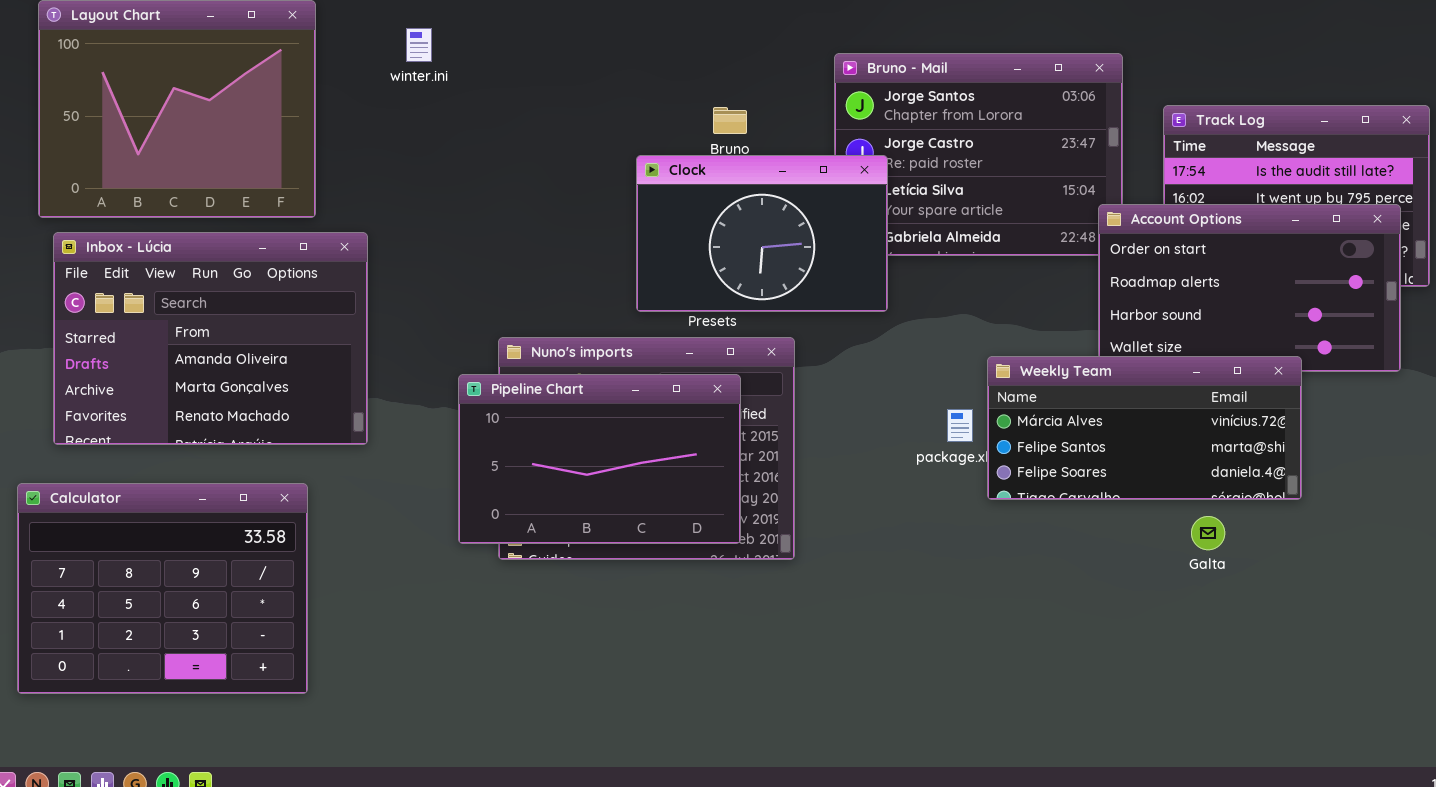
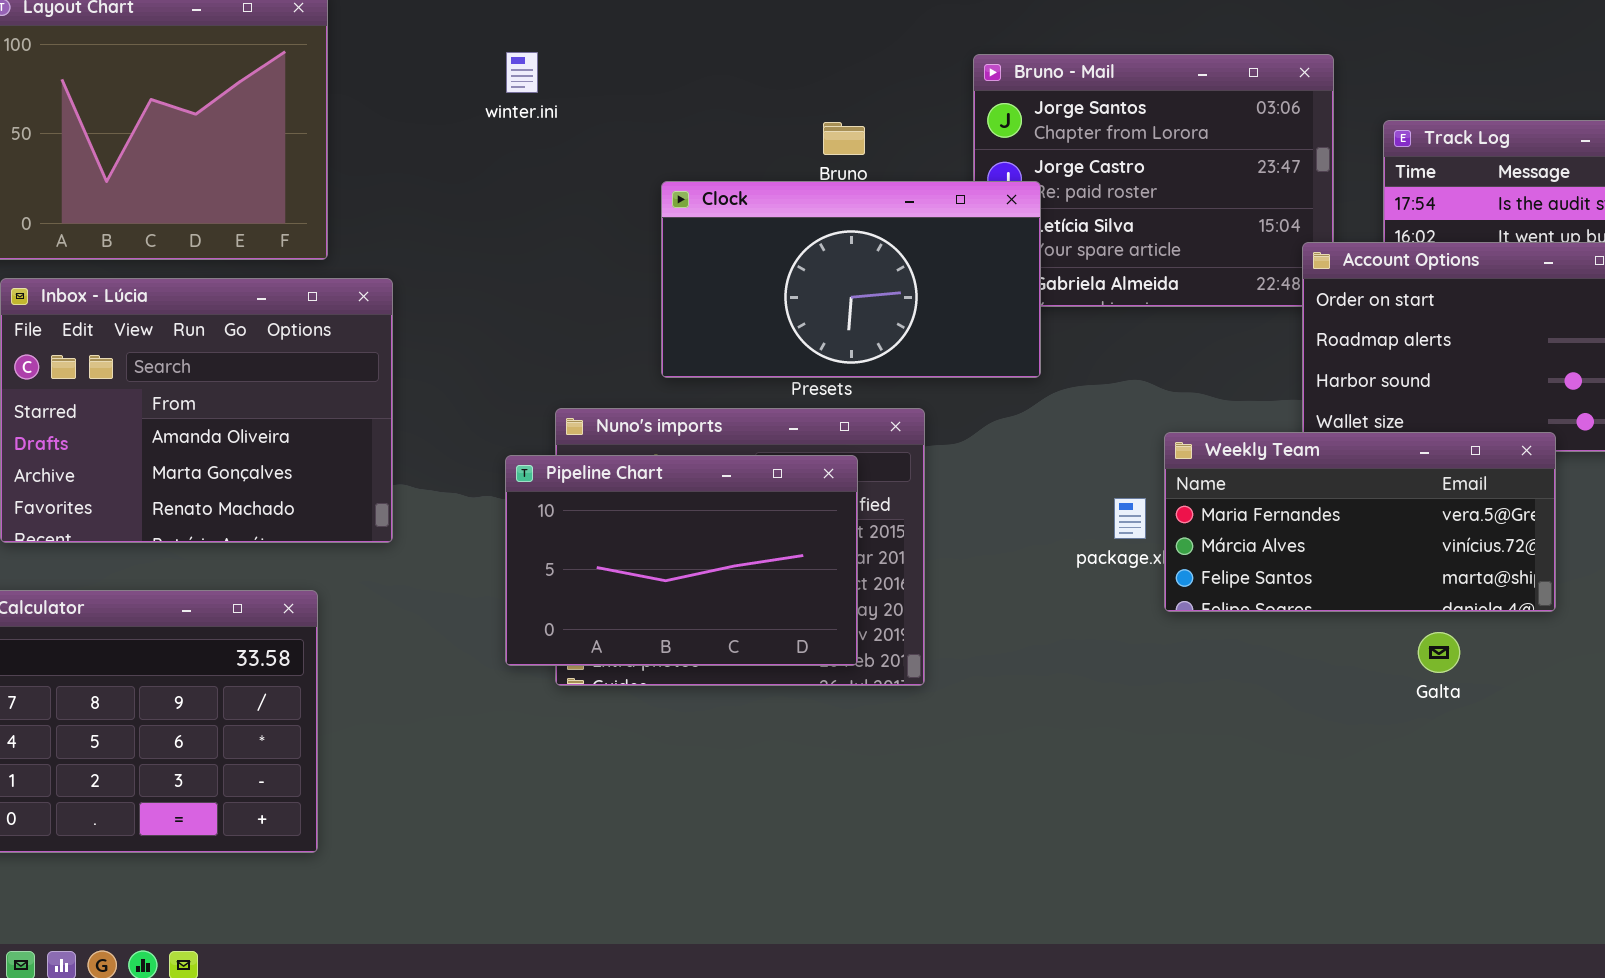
winter.ini: [406,28,432,62] -> [506,52,538,93], moved
Clock: [636,155,888,312] -> [661,181,1041,378], resized
Weekly Team: [987,356,1302,500] -> [1164,432,1556,612], scrolled up 1 row

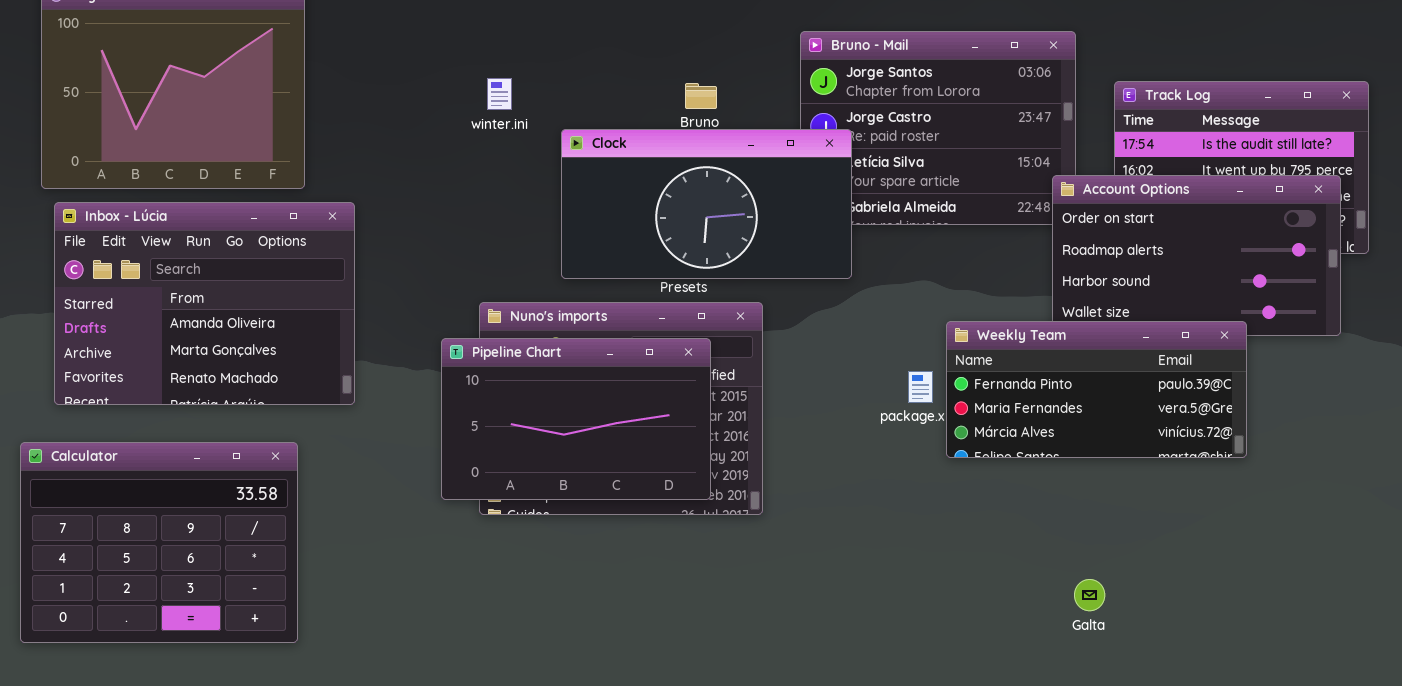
winter.ini: [506,52,538,93] -> [487,78,512,110], moved
Weekly Team: [1164,432,1556,612] -> [946,321,1247,458], scrolled up 1 row
Galta: [1418,632,1460,673] -> [1074,579,1105,611], moved

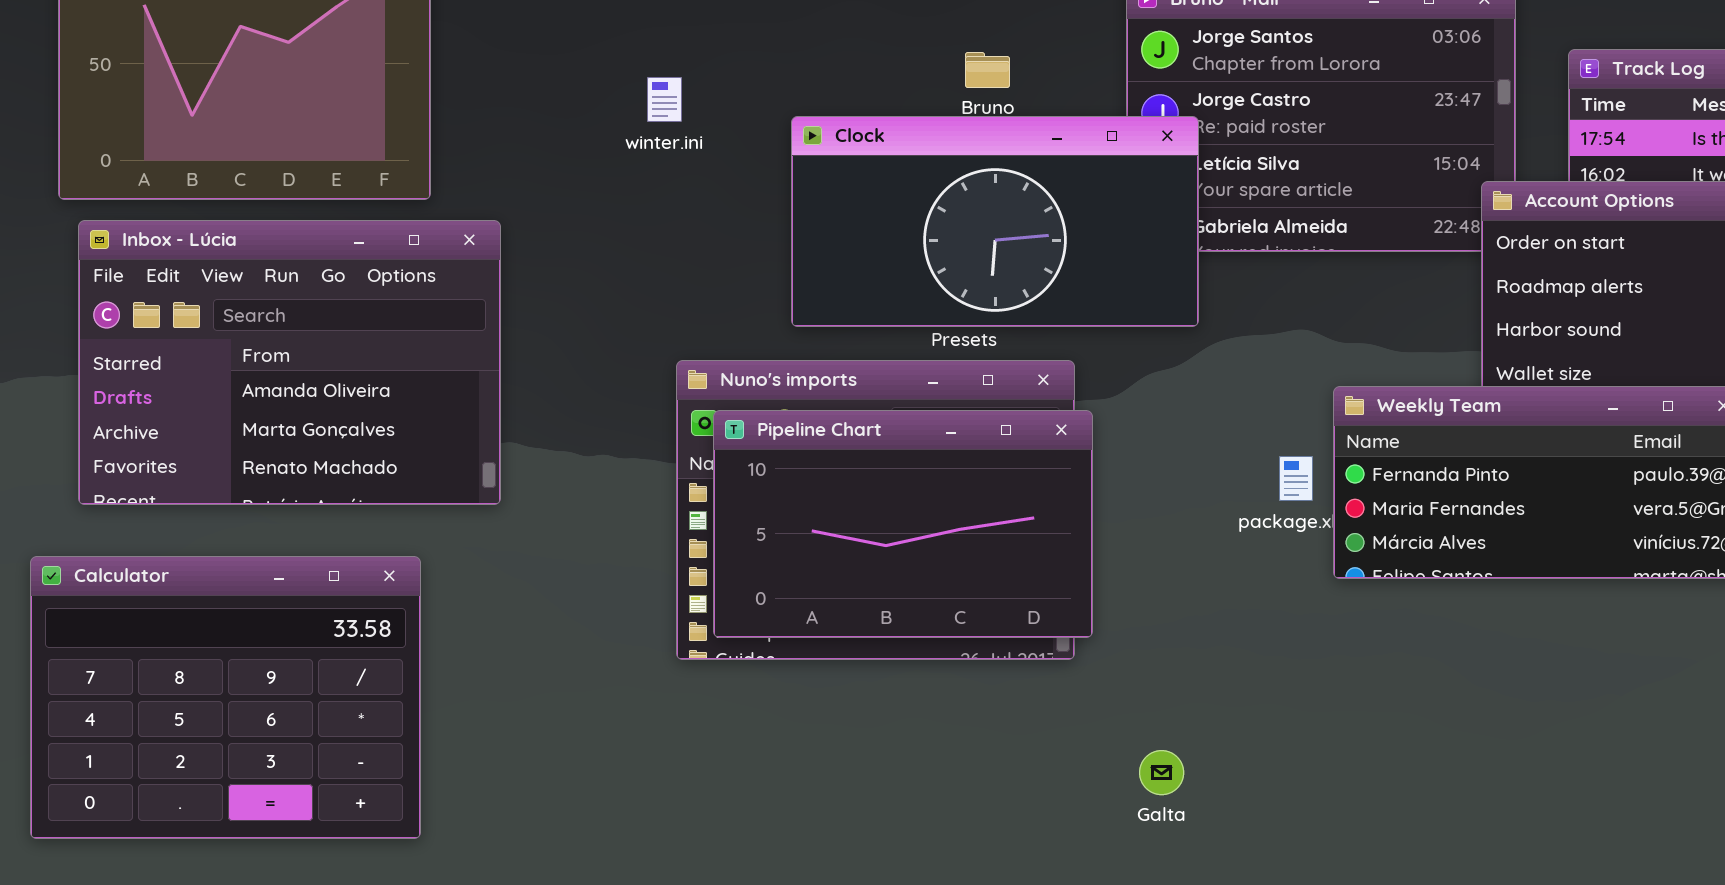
winter.ini: [487,78,512,110] -> [647,77,682,122], moved
Pipeline Chart: [441,338,711,500] -> [713,410,1093,638], moved
Galta: [1074,579,1105,611] -> [1139,750,1184,795], moved

